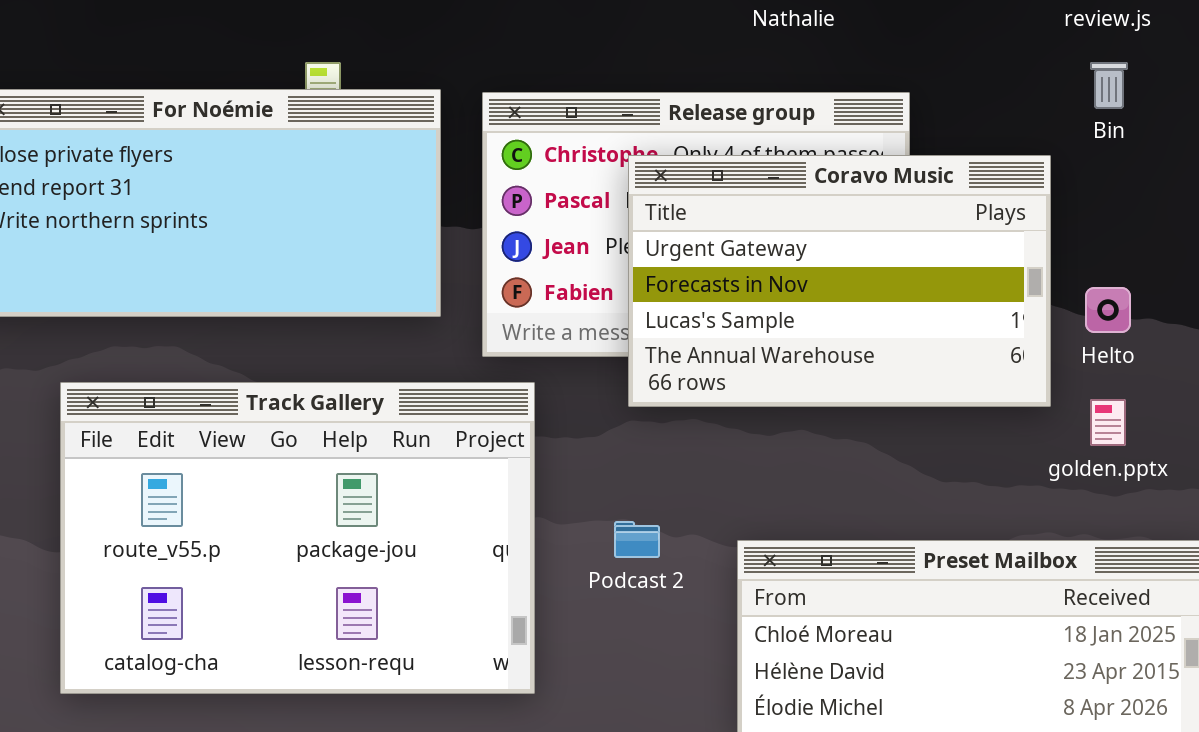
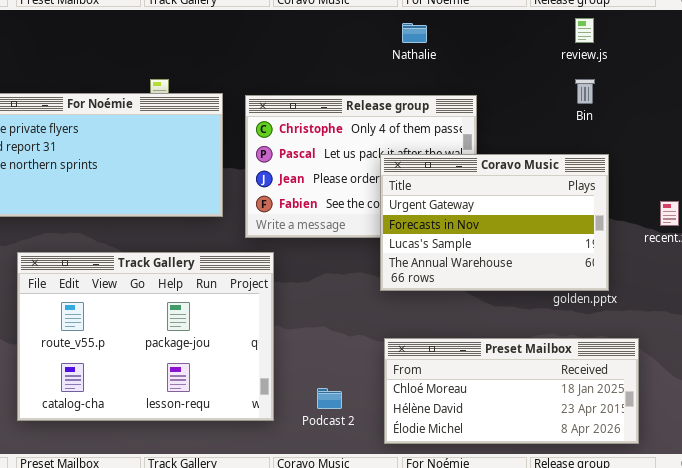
Coravo Music: [628,155,1051,407] -> [380,154,609,291], moved
Podcast 2: [614,521,660,558] -> [317,388,342,409], moved

